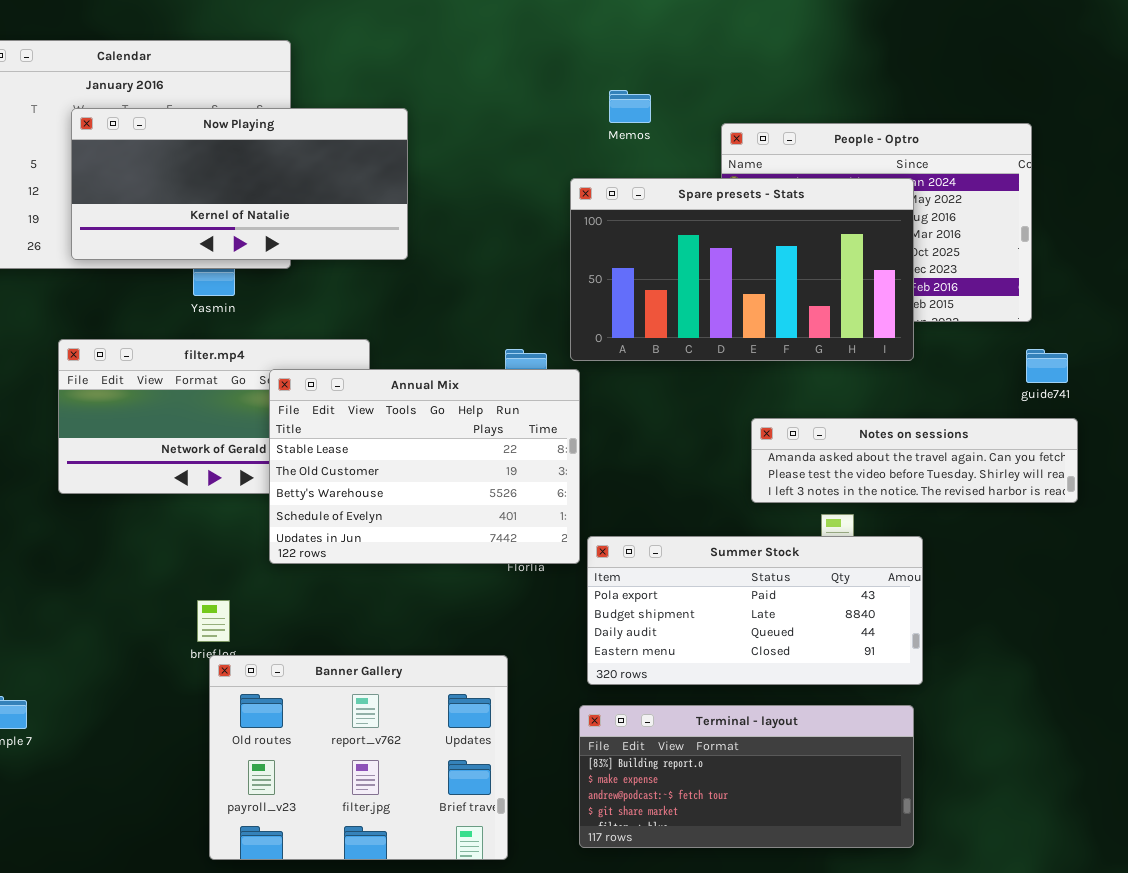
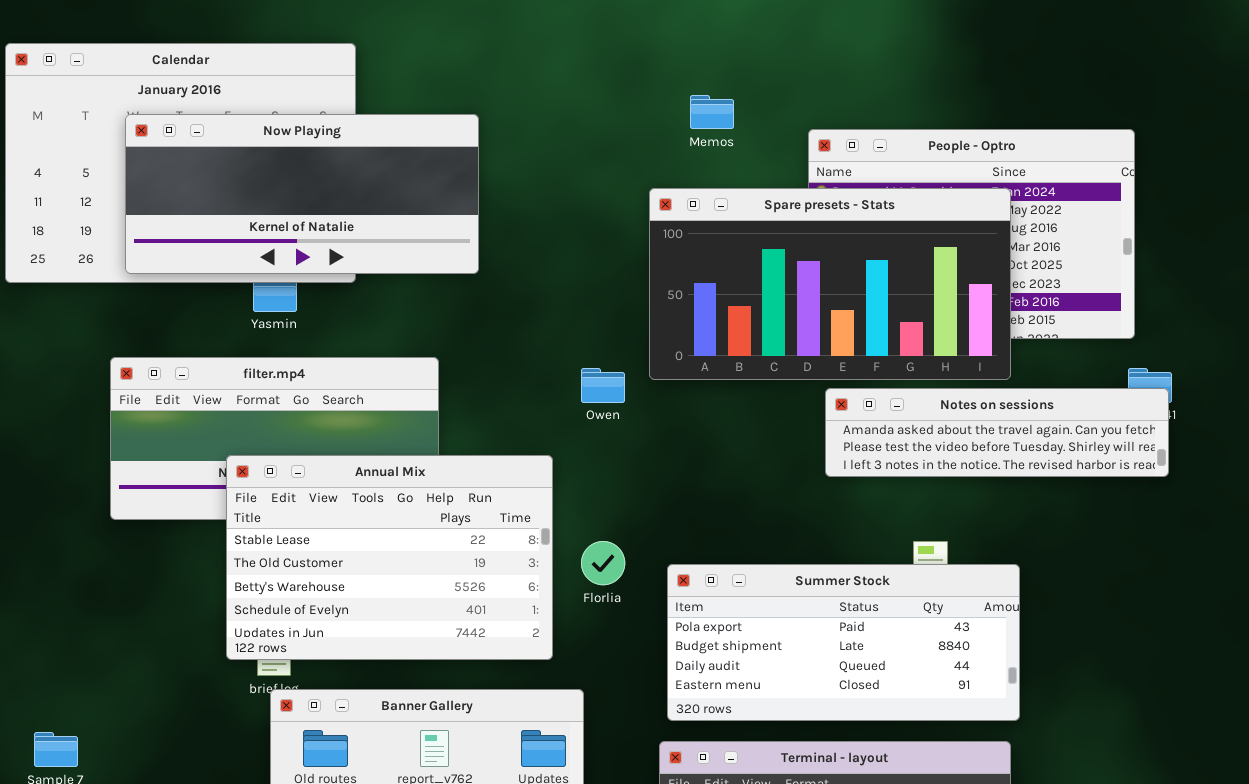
Annual Mix: [269,369,580,564] -> [226,455,553,660], moved
Notes on sessions: [751,418,1078,503] -> [825,388,1169,477], moved

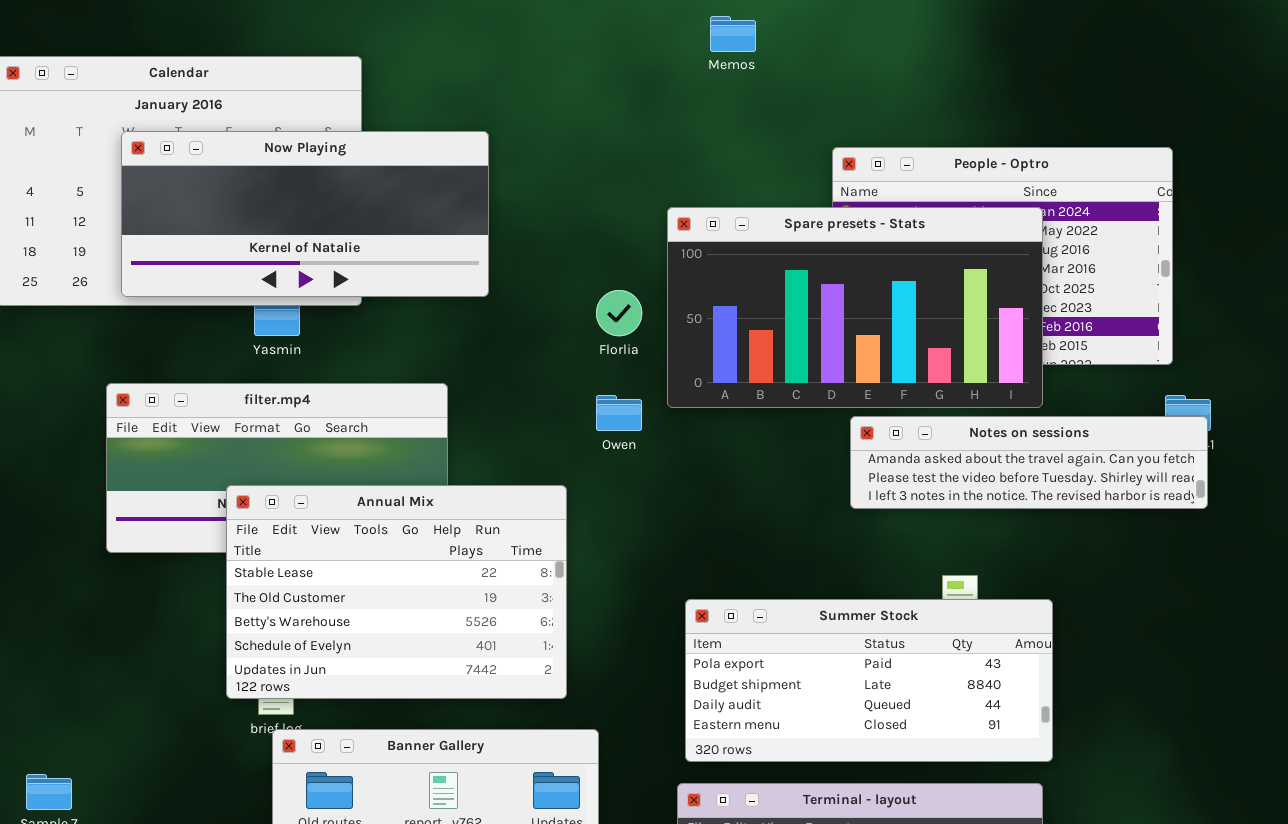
Memos: [690,95,734,129] -> [710,16,756,52], moved
Florlia: [581,541,625,585] -> [596,290,642,336], moved

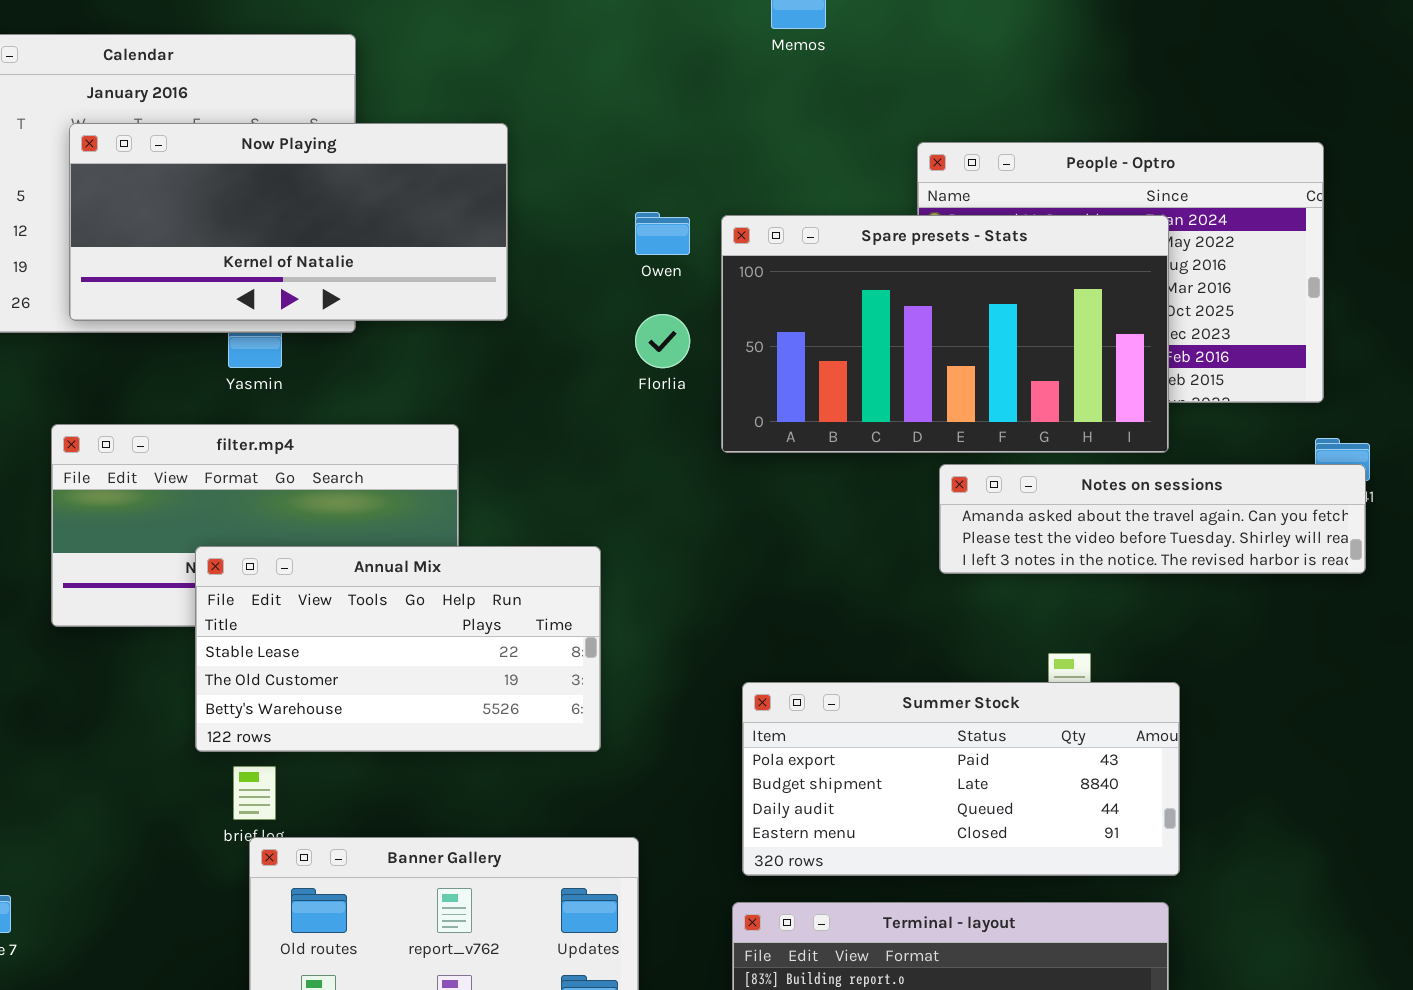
Owen: [596,395,642,431] -> [635,212,690,255], moved
Annual Mix: [226,485,567,699] -> [195,546,601,752], resized

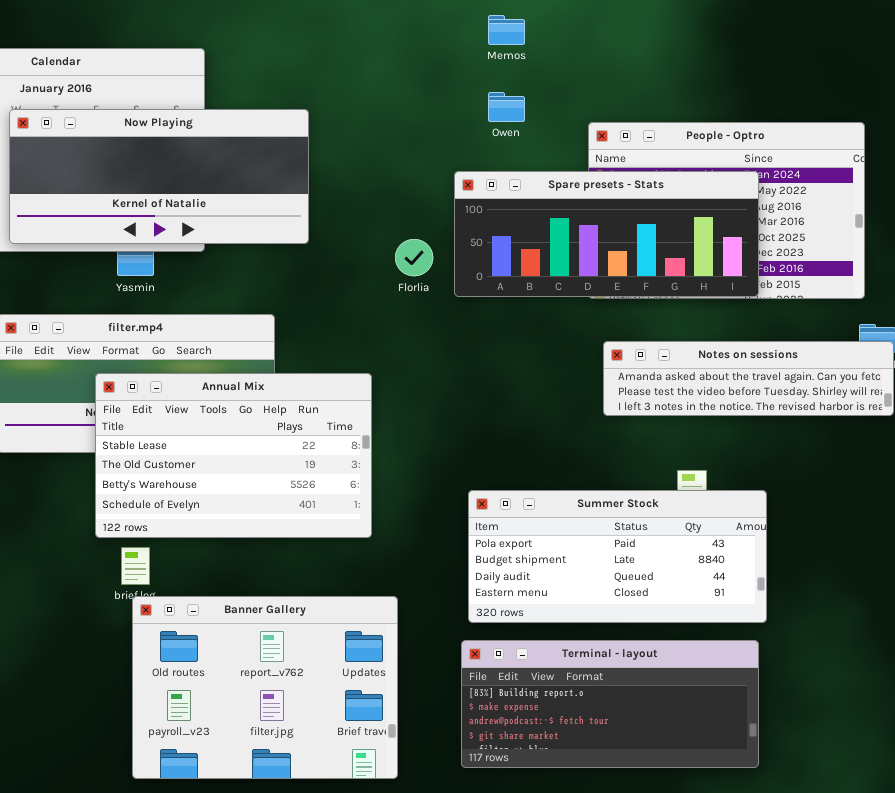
Owen: [635,212,690,255] -> [488,92,525,122], moved
Spare presets - Stats: [721,215,1169,453] -> [454,171,759,297], resized
Annual Mix: [195,546,601,752] -> [95,373,372,538], resized

